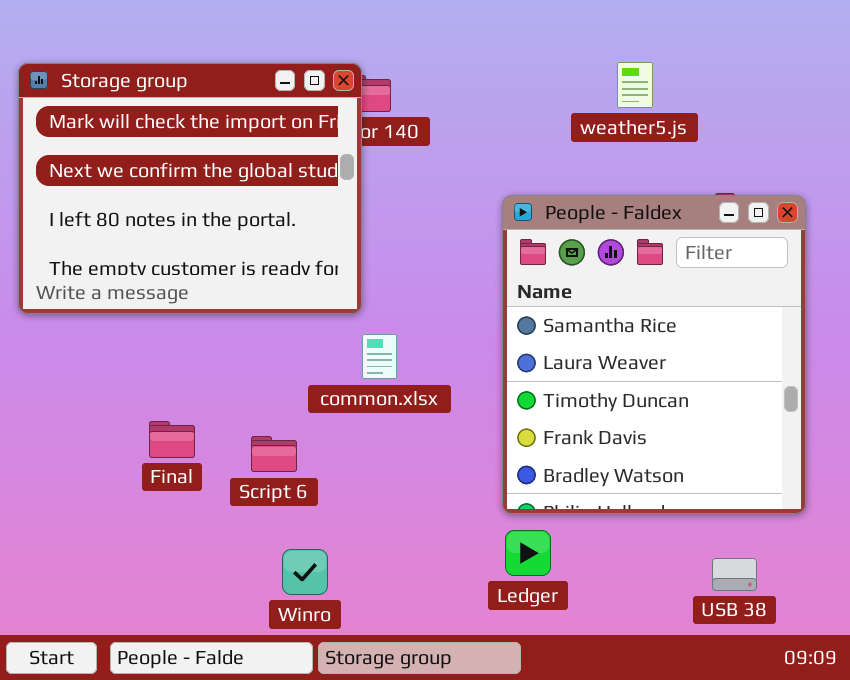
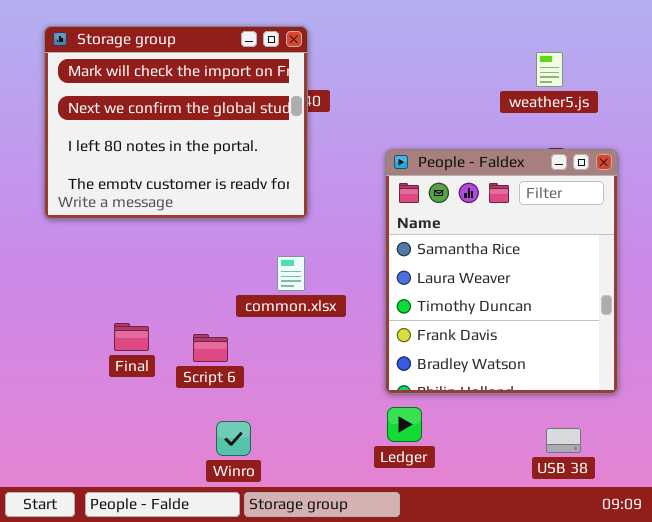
weather5.js: [617,62,653,108] -> [536,52,563,87], moved
Storage group: [18,63,362,314] -> [44,26,308,219], moved

